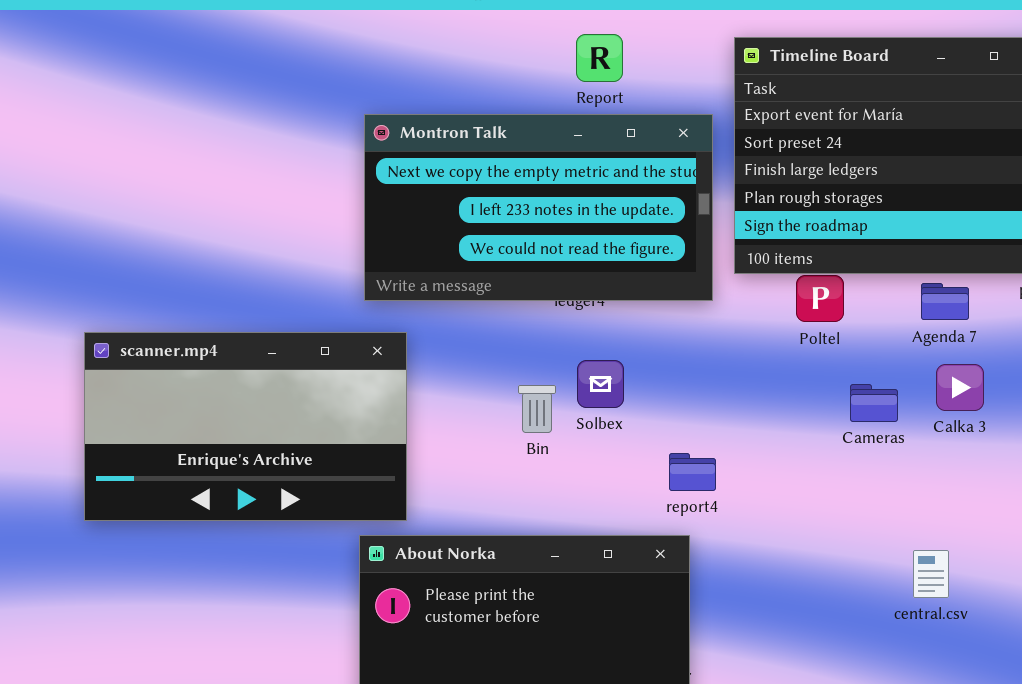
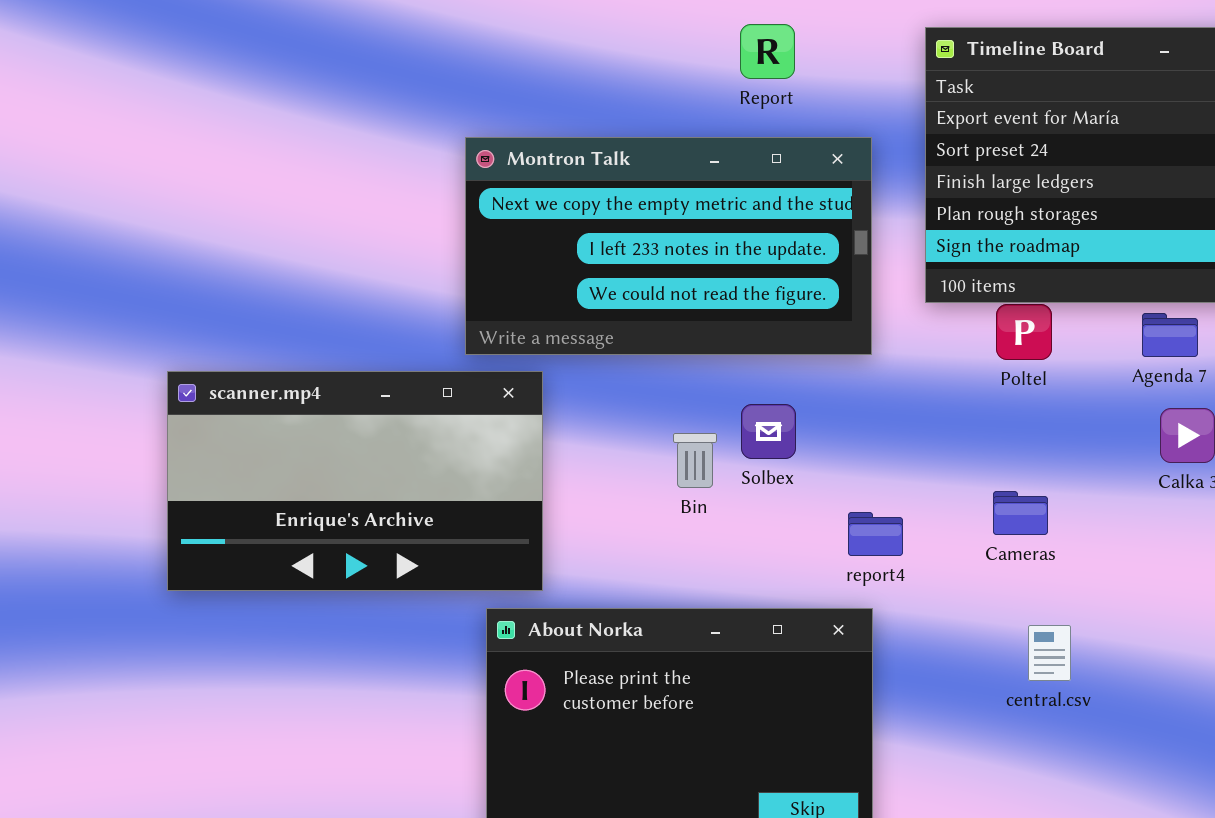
Montron Talk: [364,114,713,301] -> [465,137,872,355], moved
Cameras: [850,384,898,422] -> [993,491,1048,535], moved
central.csv: [913,550,949,598] -> [1028,625,1071,681], moved

